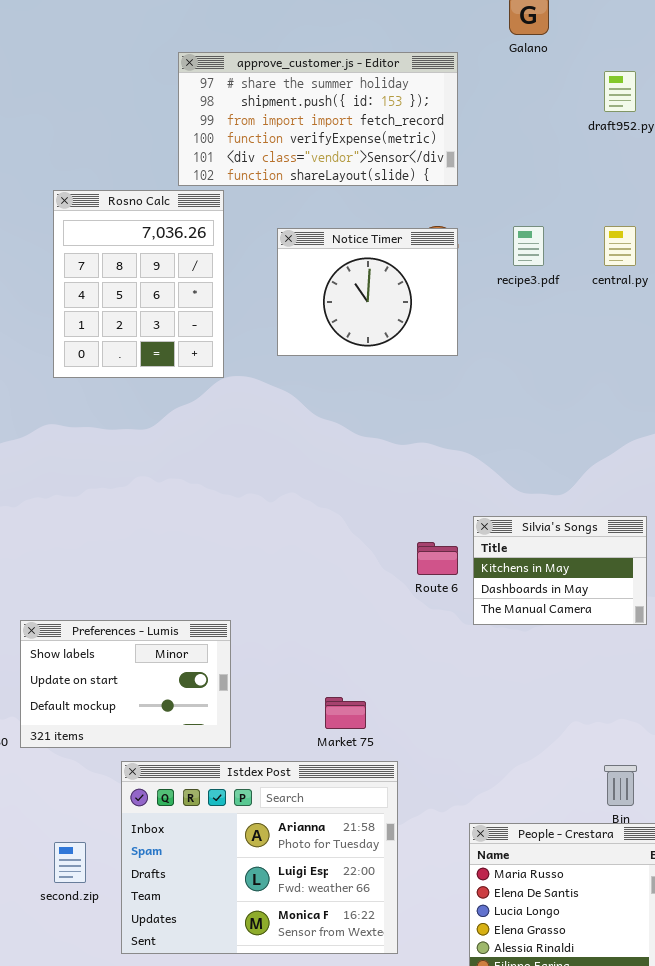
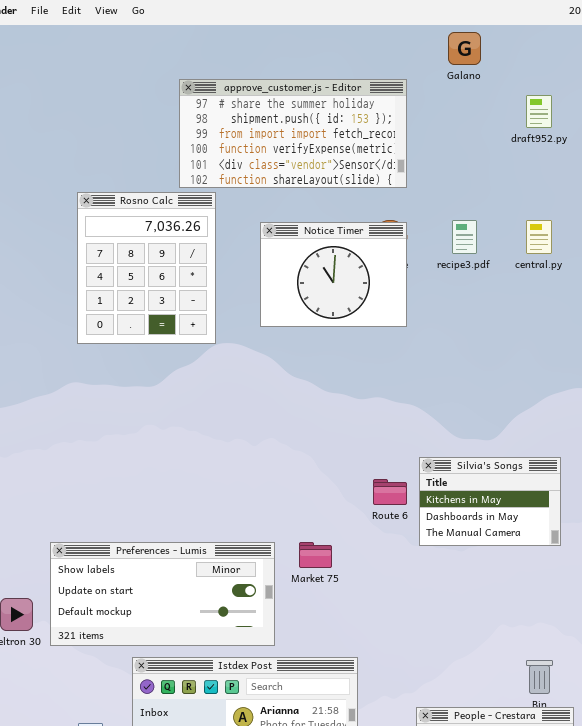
Preferences - Lumis: [20,620,231,748] -> [50,542,275,646], resized
Market 75: [325,697,366,729] -> [299,542,332,568], moved

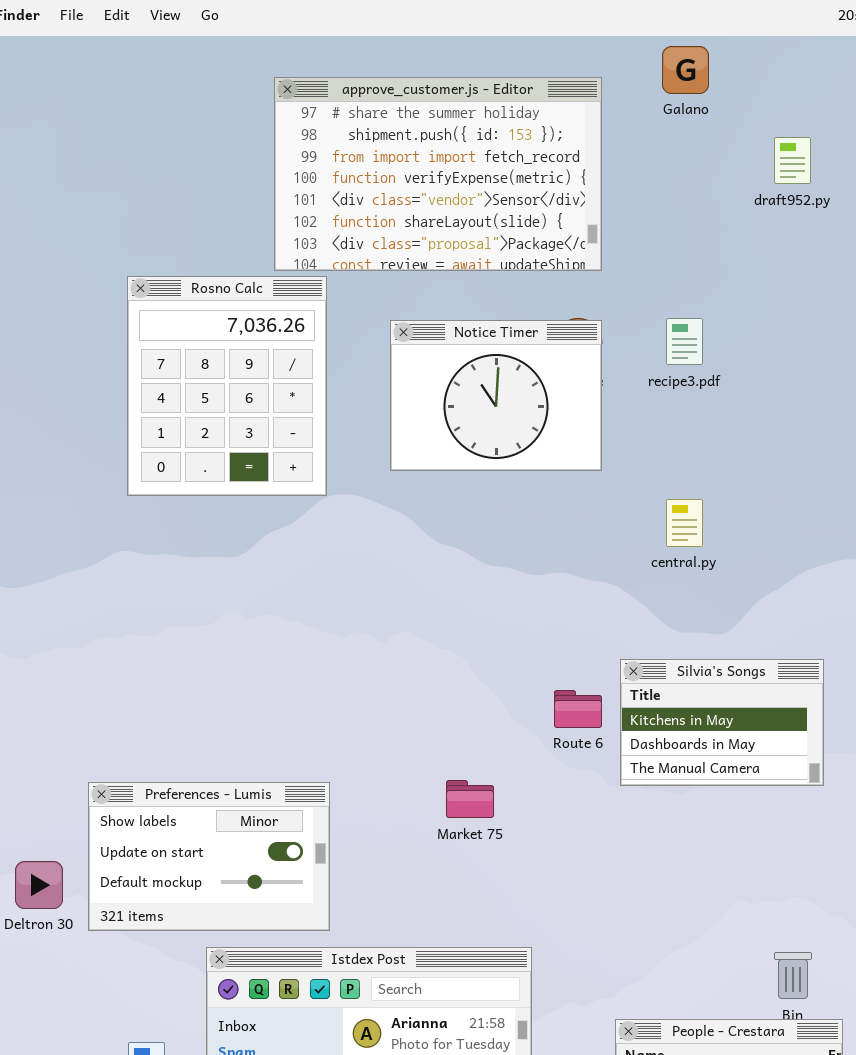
approve_customer.js - Editor: [179,79,407,188] -> [274,77,602,271], resized
central.py: [526,220,552,254] -> [666,499,703,547], moved
Preferences - Lumis: [50,542,275,646] -> [88,782,330,931], resized

